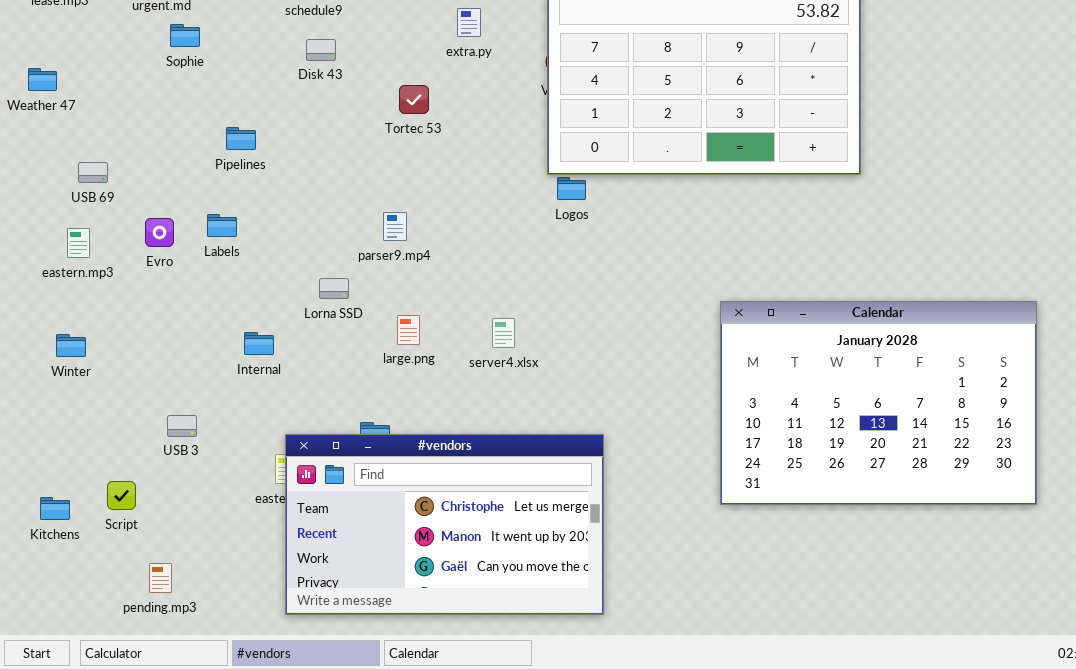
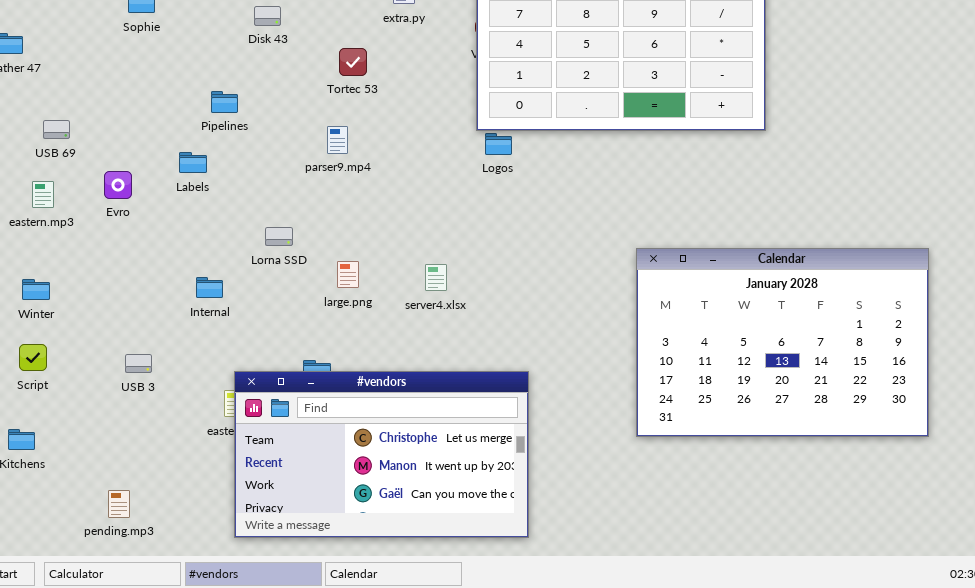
Pipelines: [226,127,256,150] -> [211,91,238,113], moved
parser9.mp4: [383,212,407,241] -> [327,126,348,154], moved
Labels: [207,214,237,237] -> [179,152,207,173], moved
Script: [107,481,136,510] -> [19,344,47,371], moved

